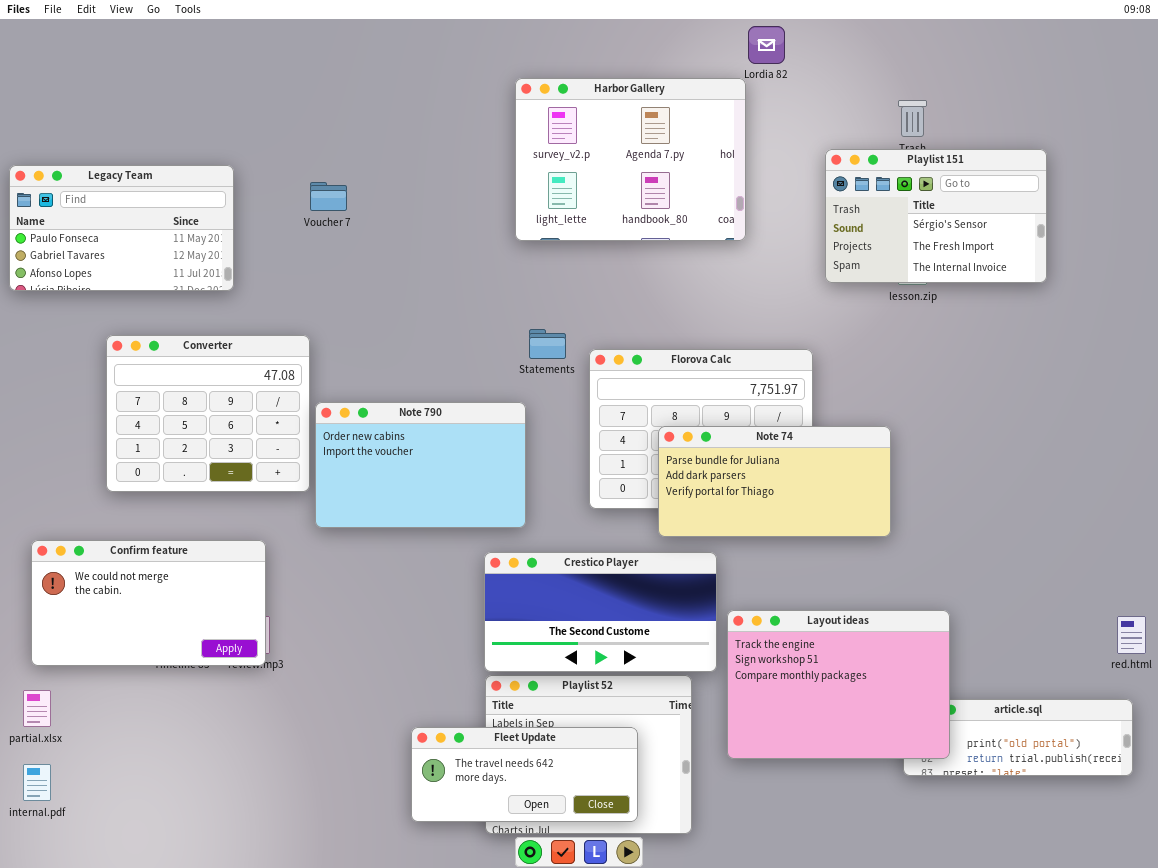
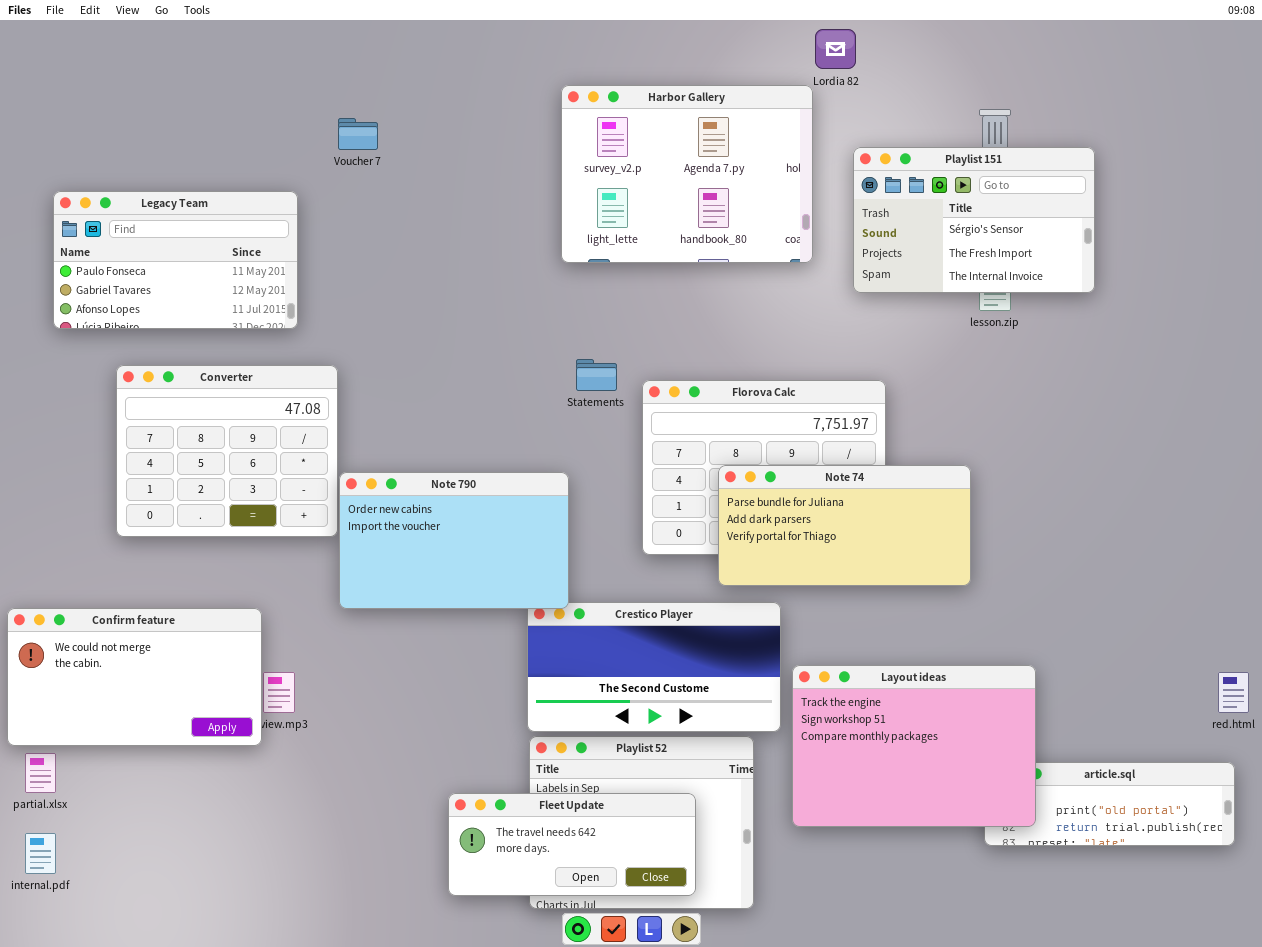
Playlist 151: [825,149,1047,283] -> [853,147,1095,293], moved
Legacy Team: [9,165,234,291] -> [53,191,298,329], moved
Voucher 7: [310,182,347,211] -> [338,118,378,150], moved
Note 790: [315,402,526,528] -> [339,472,569,609], moved
Confirm feature: [31,540,266,666] -> [7,608,262,746], moved

